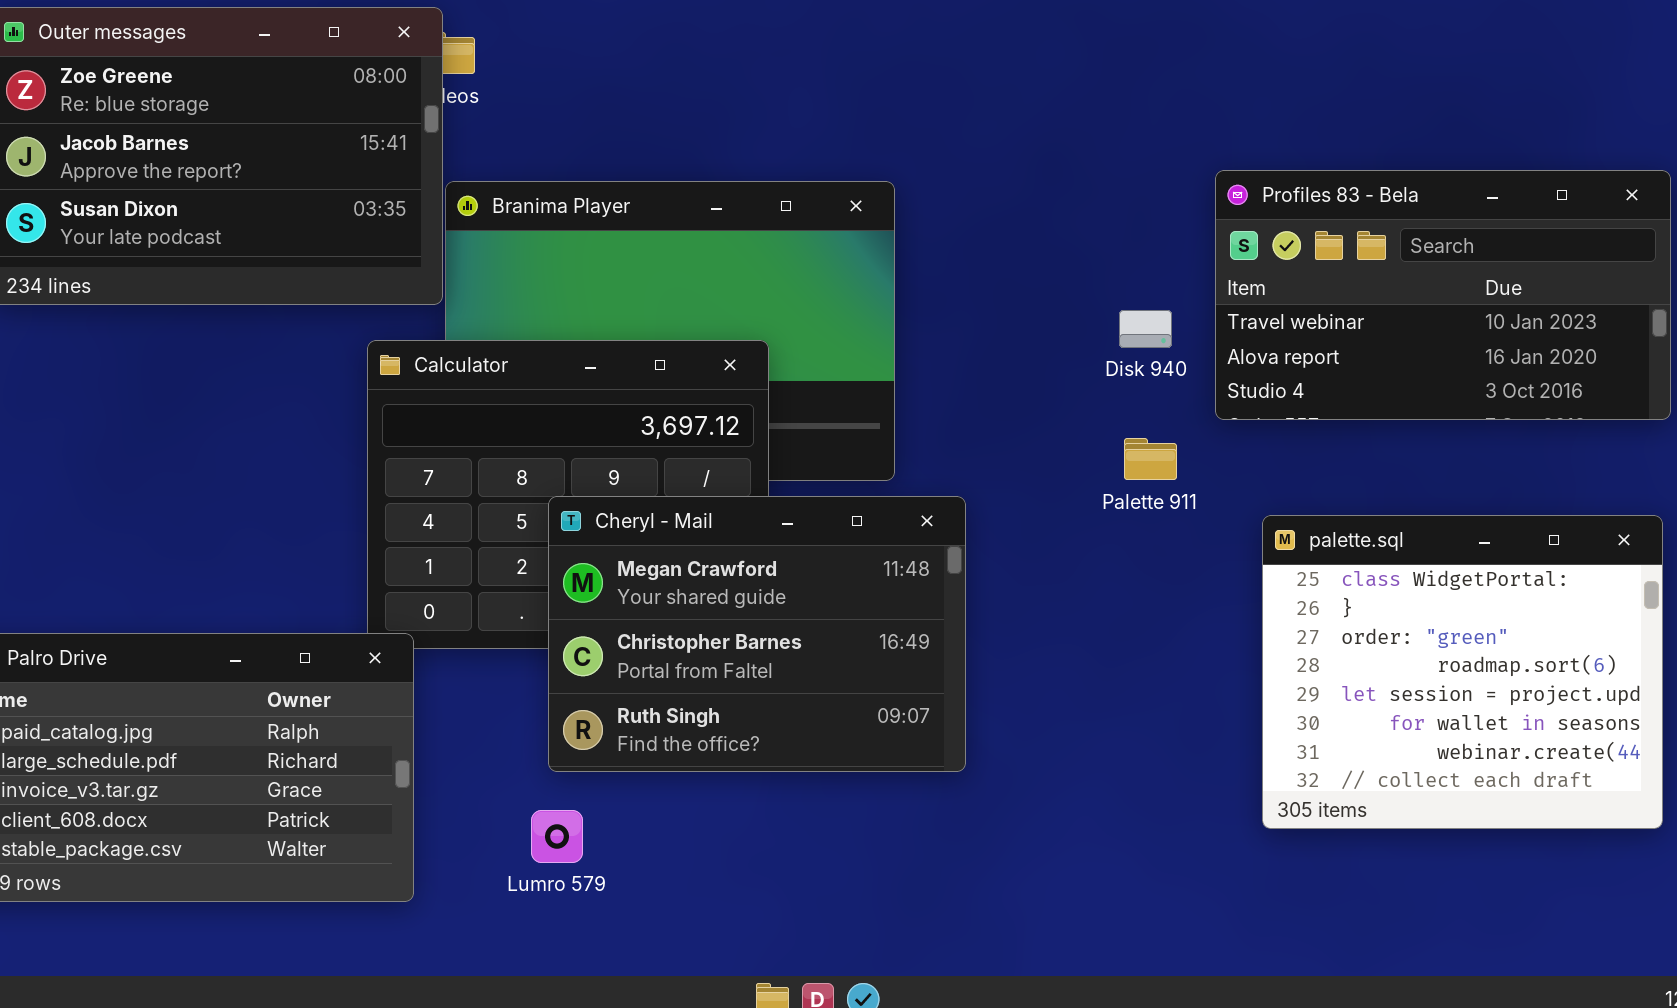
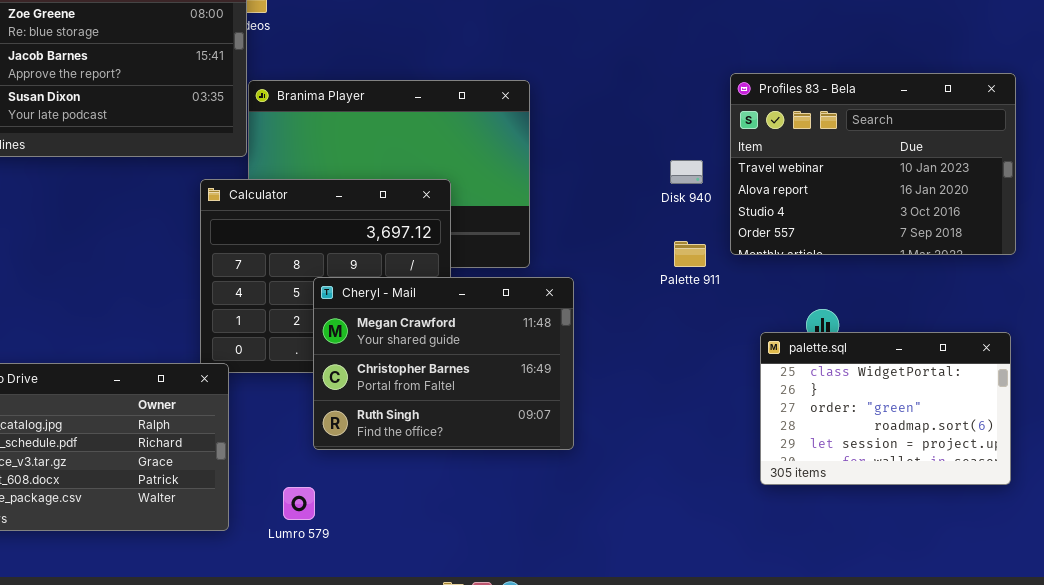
Profiles 83 - Bela: [1215,170,1671,420] -> [730,73,1016,255], resized
palette.sql: [1262,515,1663,829] -> [760,332,1011,485], resized
Lumro 579: [531,810,583,863] -> [283,487,315,520], moved

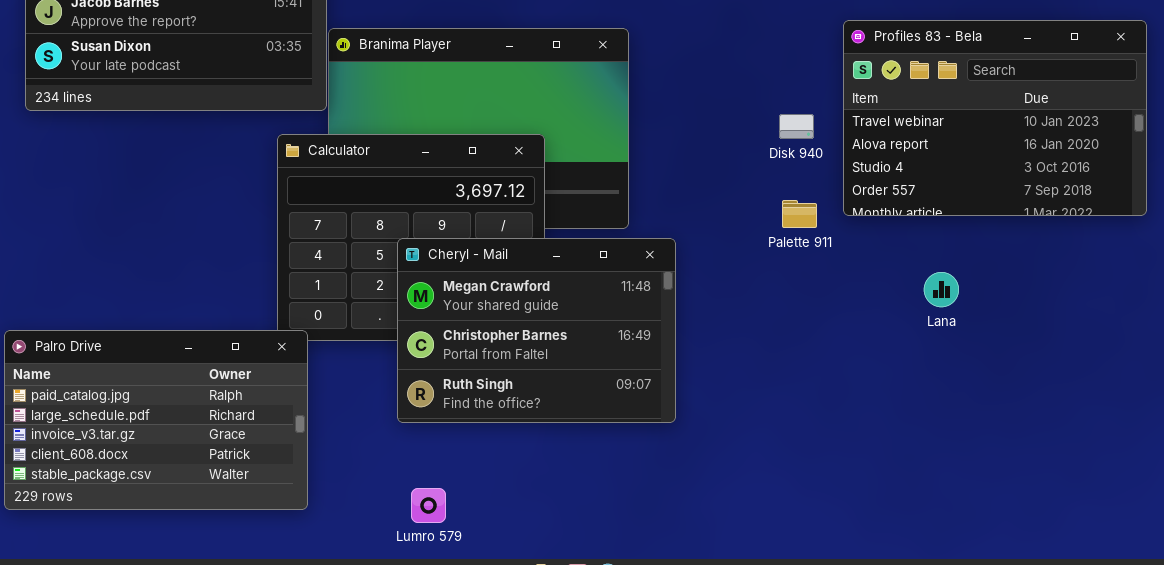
palette.sql: [760,332,1011,485] -> none, closed
Lumro 579: [283,487,315,520] -> [411,488,446,523], moved

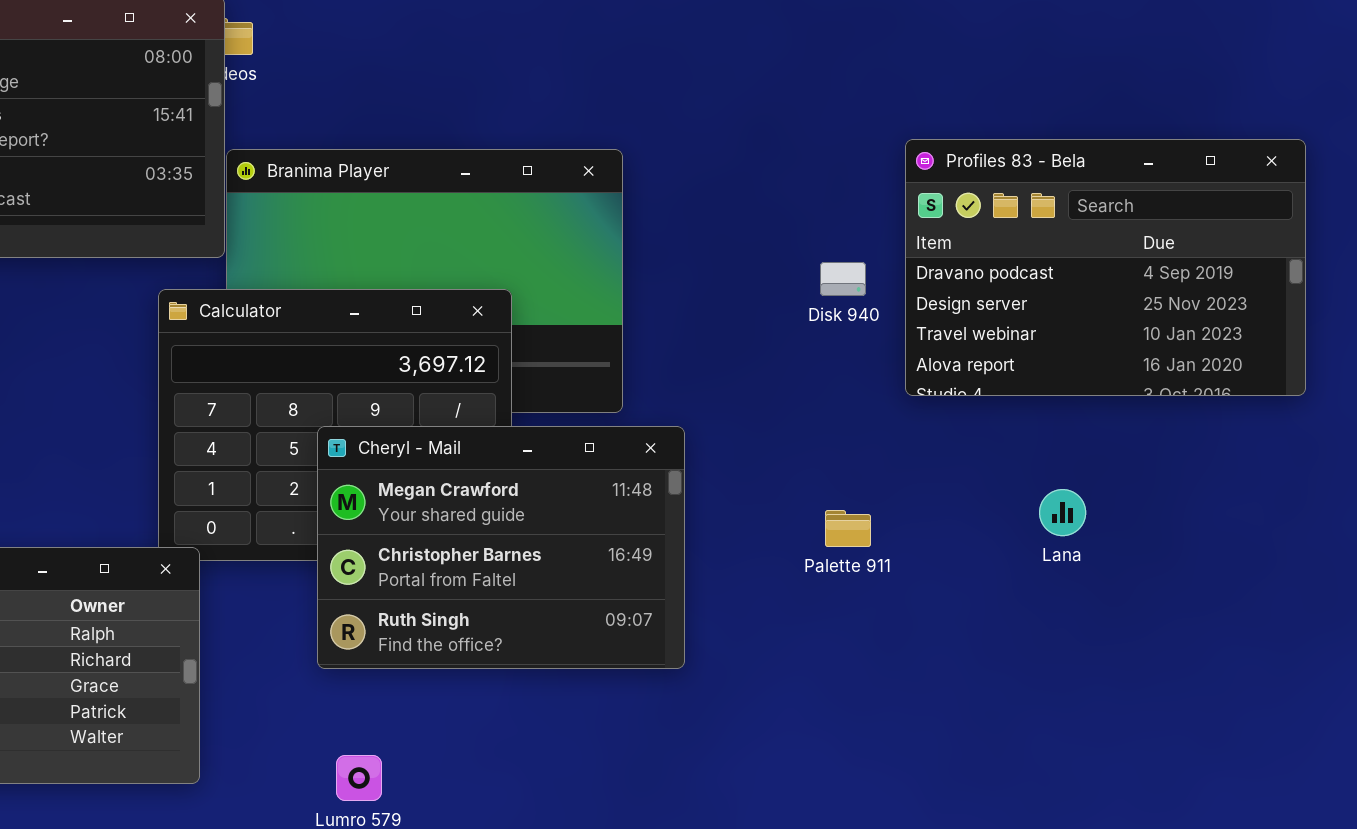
Profiles 83 - Bela: [843,20,1147,216] -> [905,139,1306,396], scrolled up 2 rows
Palette 911: [782,200,817,228] -> [825,510,871,547], moved
Lana: [924,272,959,307] -> [1039,489,1086,536], moved

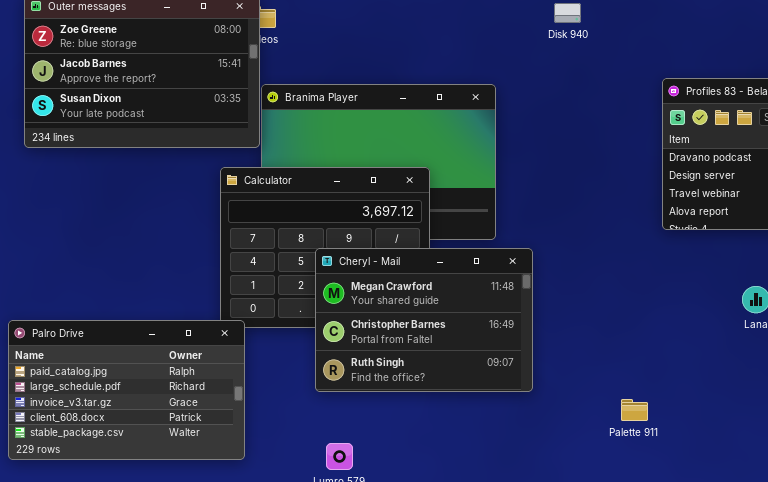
Disk 940: [820,262,866,296] -> [554,3,581,23], moved
Palette 911: [825,510,871,547] -> [621,399,648,421], moved

